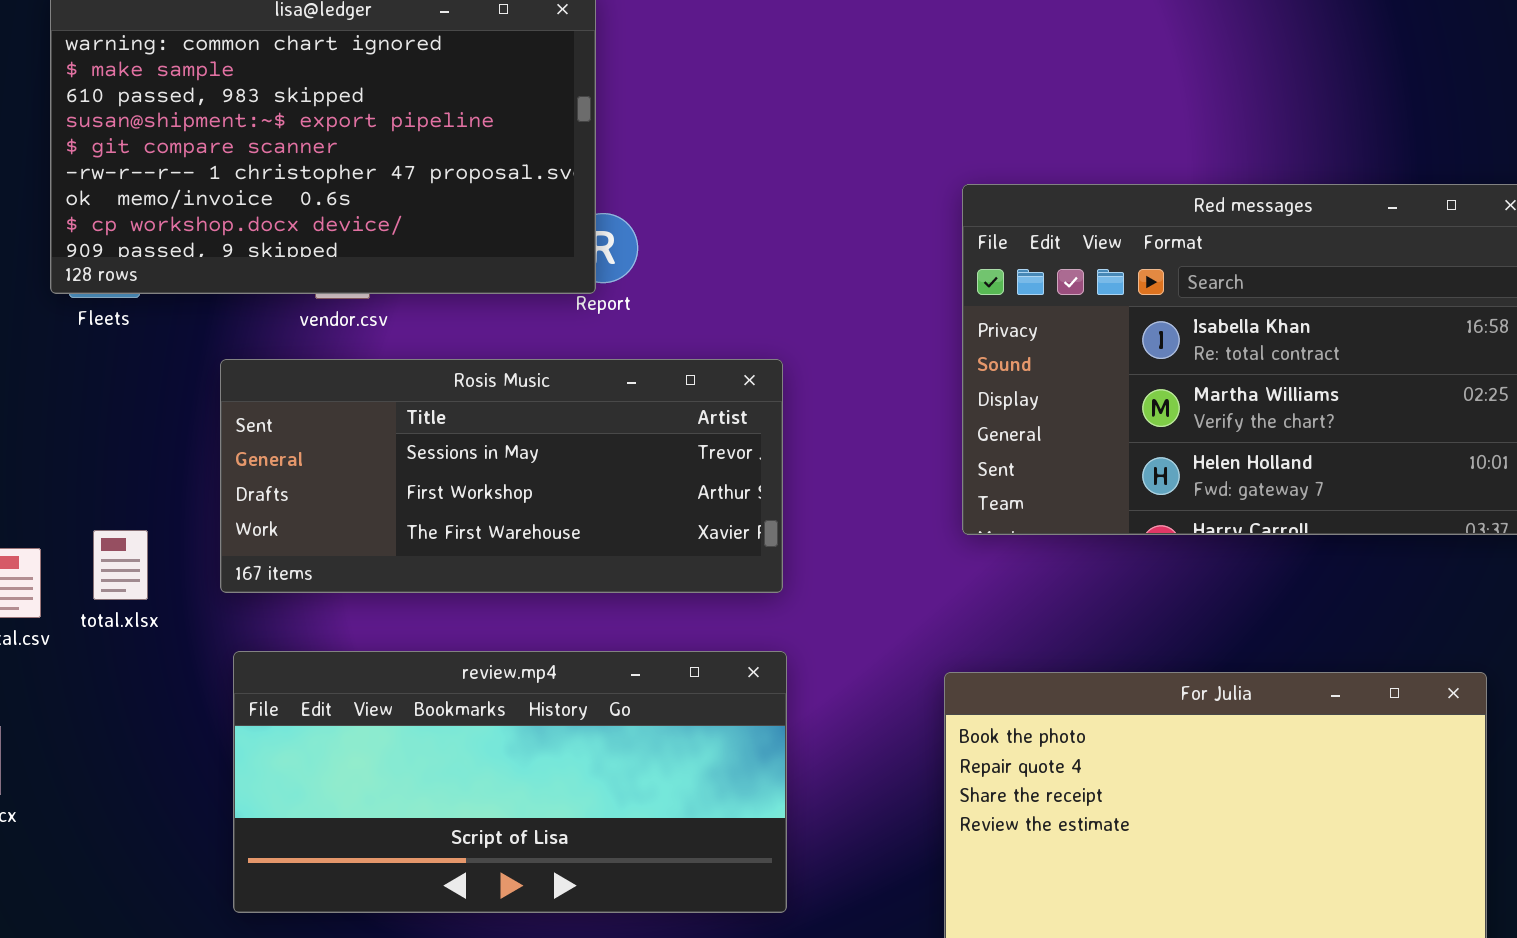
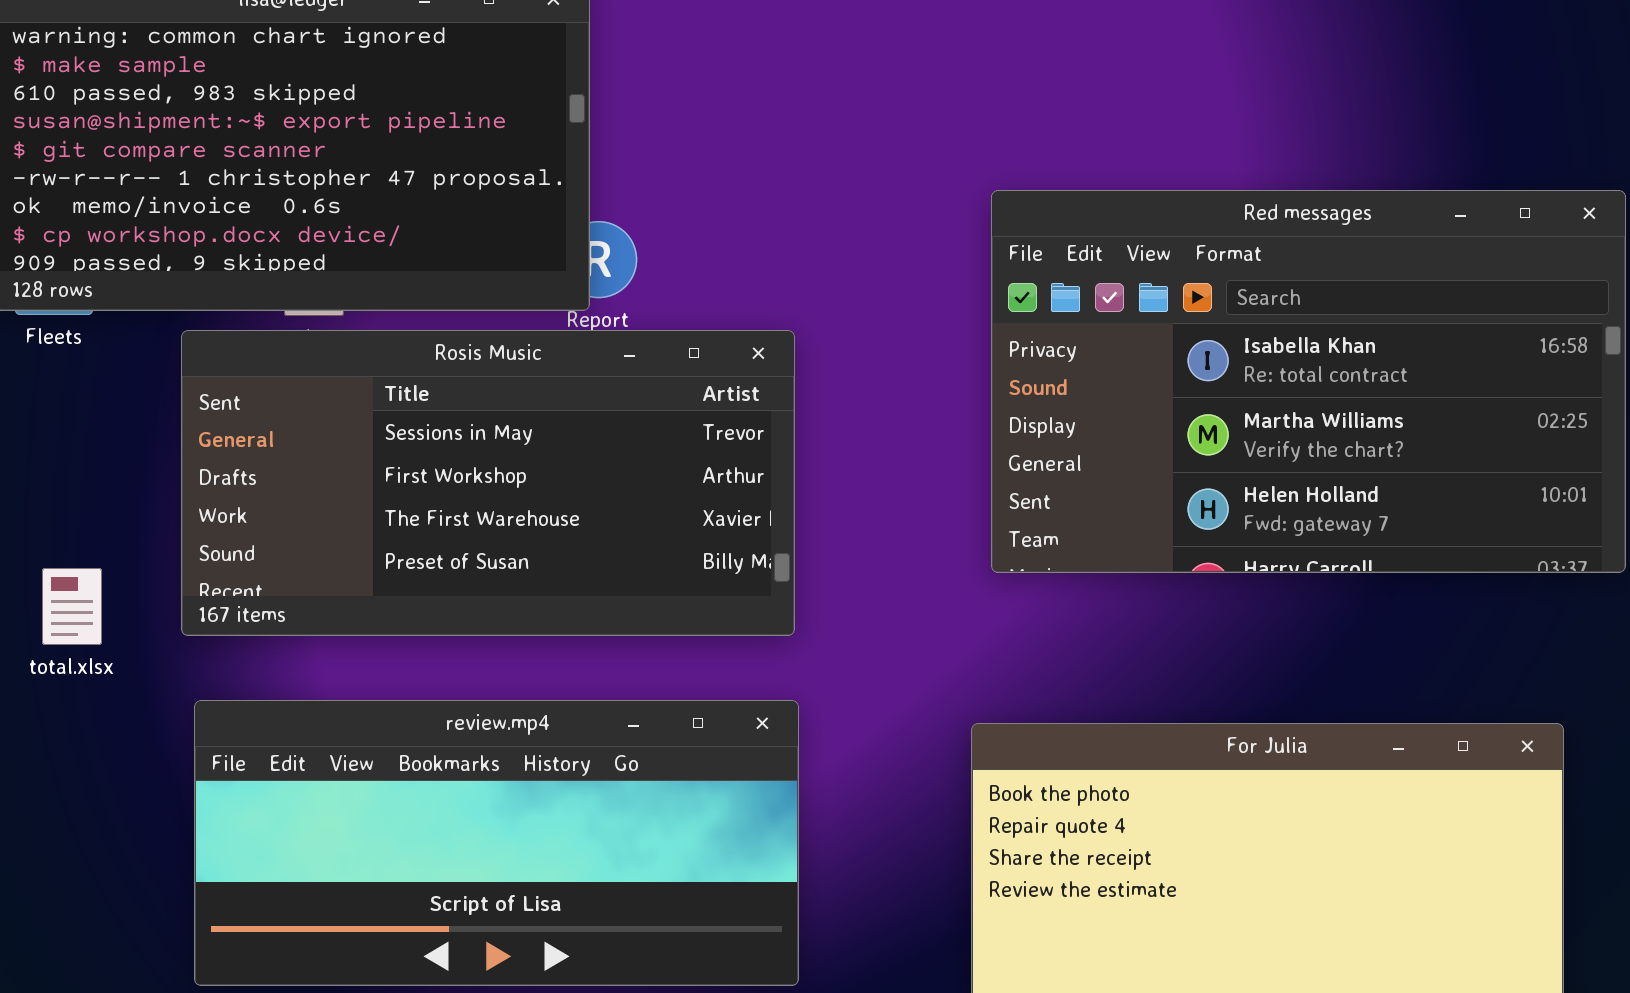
Rosis Music: [220,359,783,593] -> [181,330,795,636], resized

